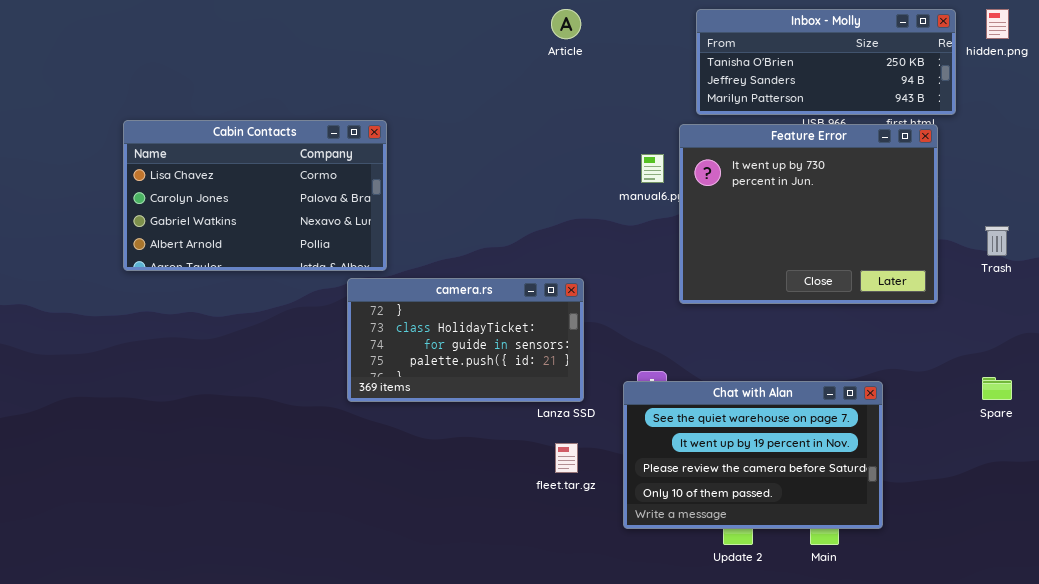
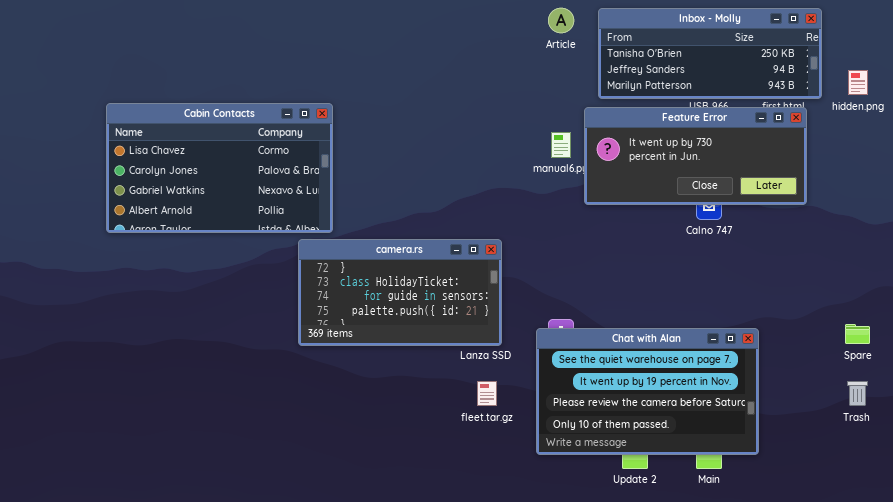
Article: [551,9,581,39] -> [548,8,574,33], moved
hidden.png: [986,9,1009,39] -> [848,70,868,95], moved
Feature Error: [679,124,938,304] -> [584,107,807,205], resized
Trash: [985,226,1009,256] -> [847,381,868,406], moved

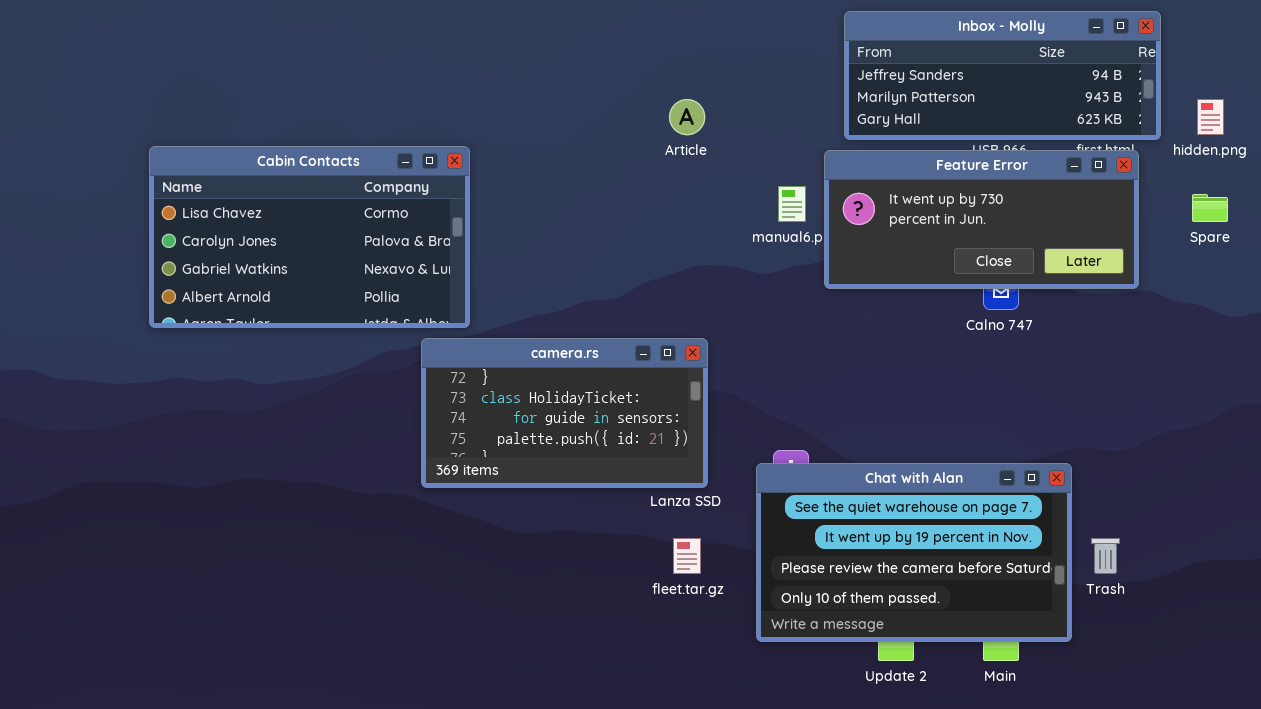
Article: [548,8,574,33] -> [669,99,705,135], moved
Inbox - Molly: [598,8,822,99] -> [844,11,1161,140], scrolled down 1 row
Spare: [845,324,870,344] -> [1192,194,1228,222], moved
Trash: [847,381,868,406] -> [1091,538,1120,574], moved

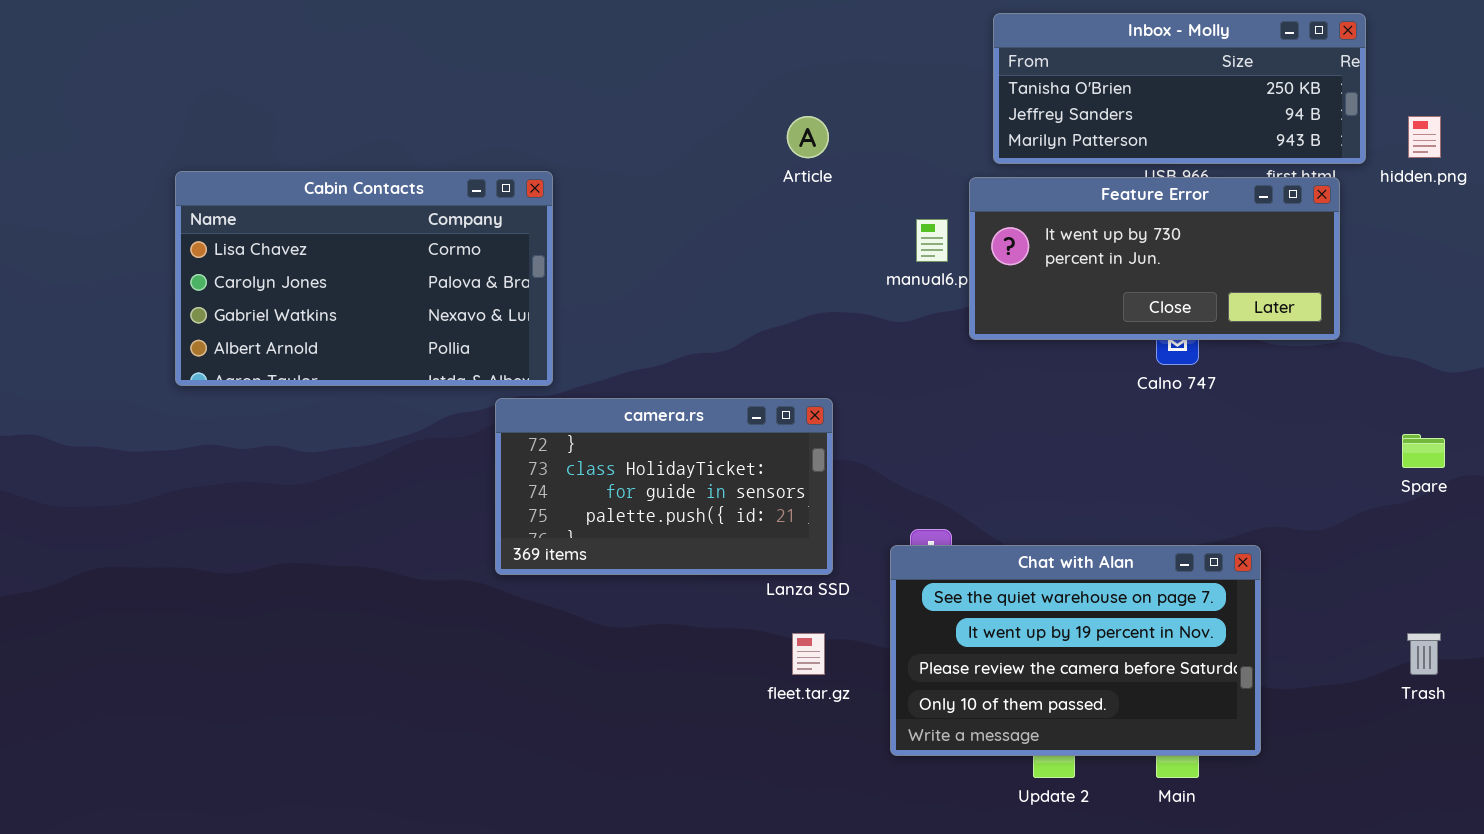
Inbox - Molly: [844,11,1161,140] -> [993,13,1366,164], scrolled up 1 row
Spare: [1192,194,1228,222] -> [1402,434,1445,468], moved
Trash: [1091,538,1120,574] -> [1407,633,1441,675], moved

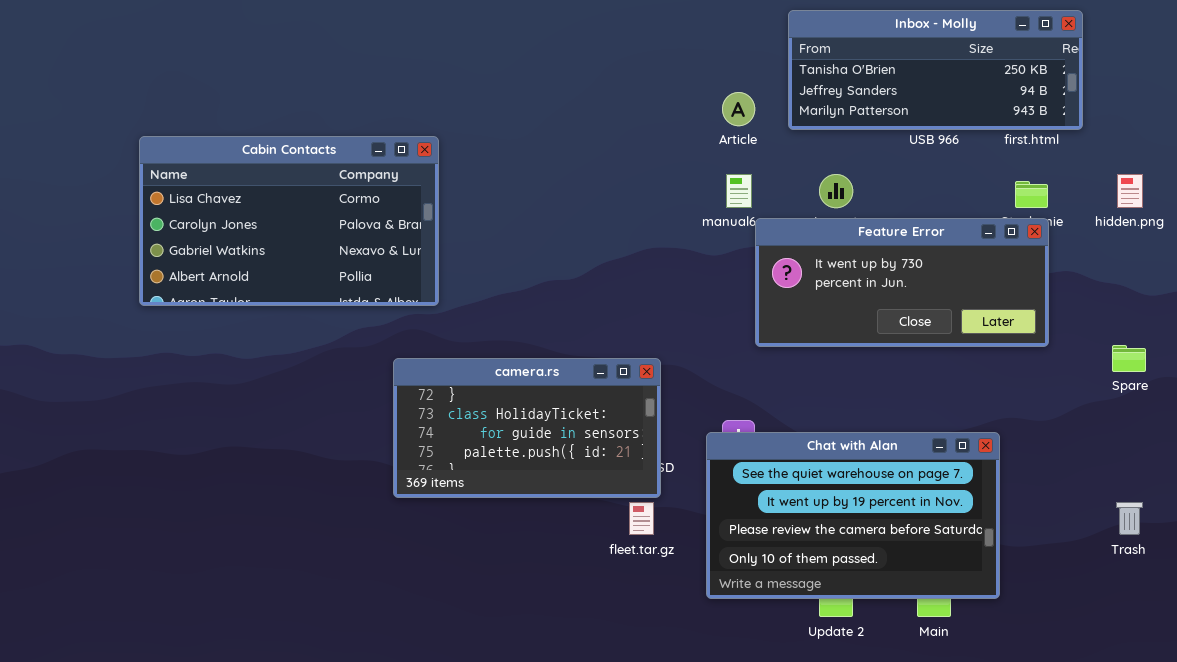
Article: [787,116,829,158] -> [722,92,755,126], moved
hidden.png: [1408,116,1441,158] -> [1117,174,1143,208], moved
Feature Error: [969,177,1340,340] -> [755,218,1049,347], moved
camera.rs: [495,398,833,575] -> [393,358,661,498], moved

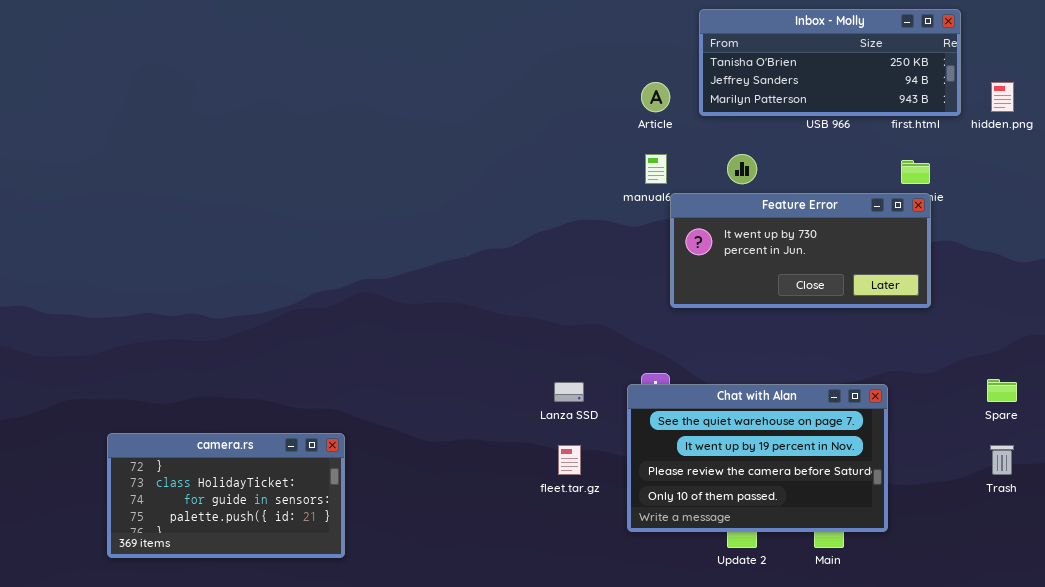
Cabin Contacts: [139,136,439,306] -> none, closed
hidden.png: [1117,174,1143,208] -> [991,82,1014,112], moved
Spare: [1112,345,1146,372] -> [987,379,1017,402], moved
camera.rs: [393,358,661,498] -> [107,433,345,558], moved

